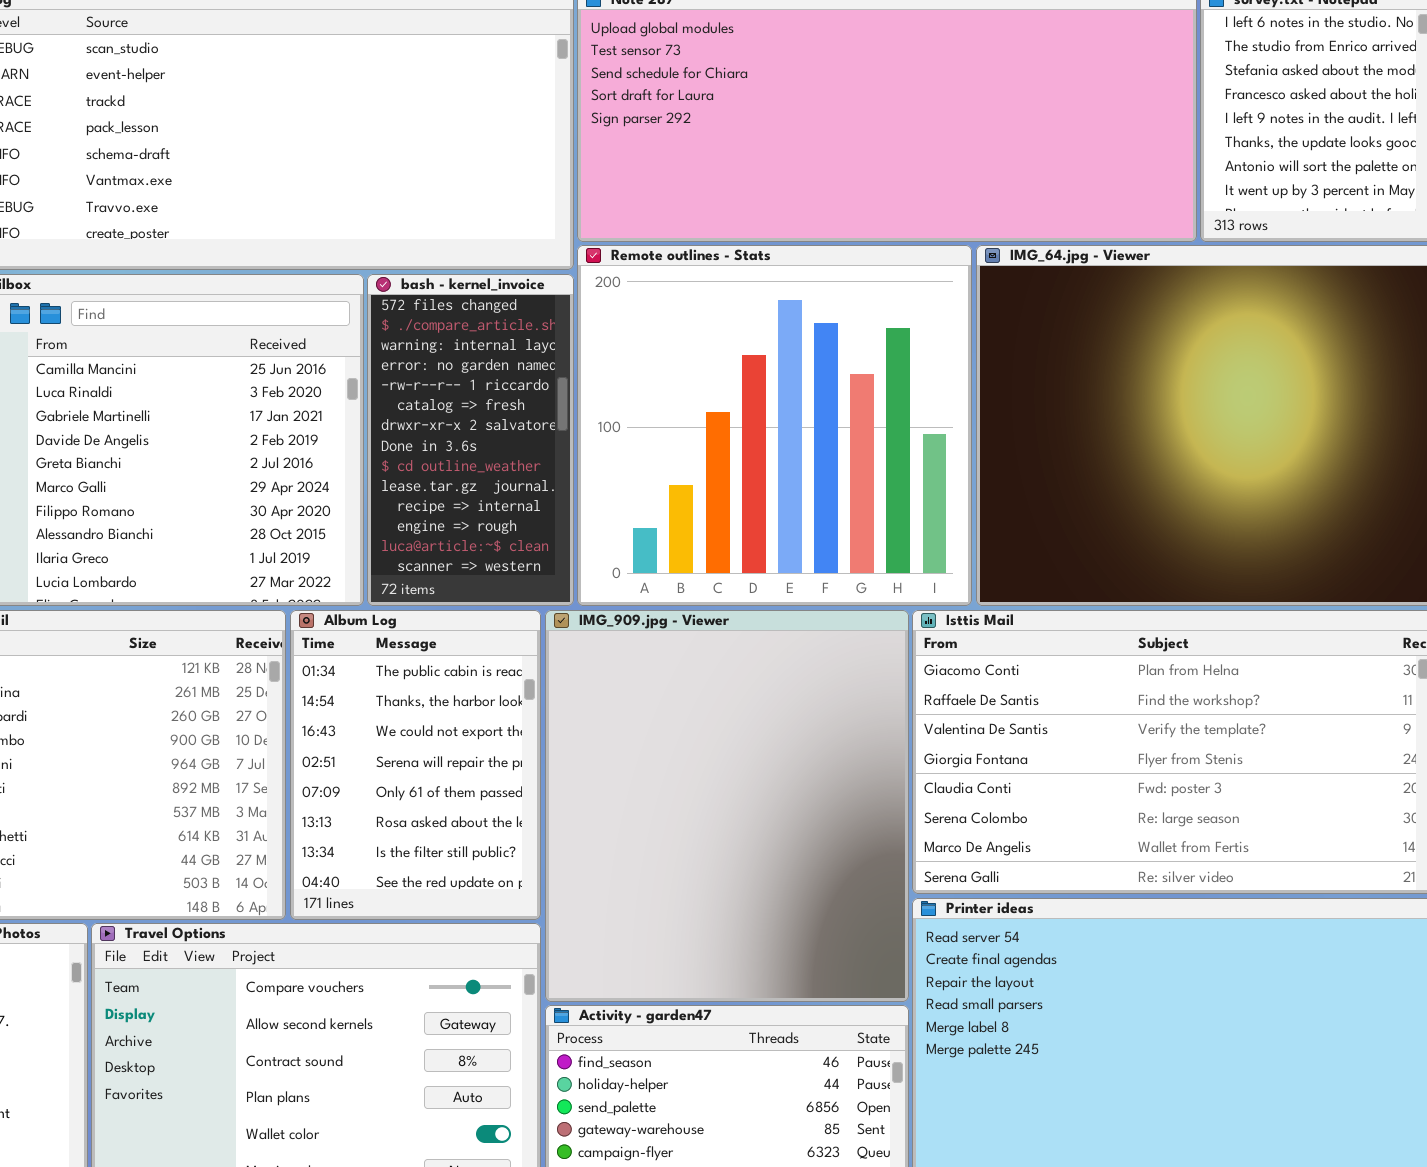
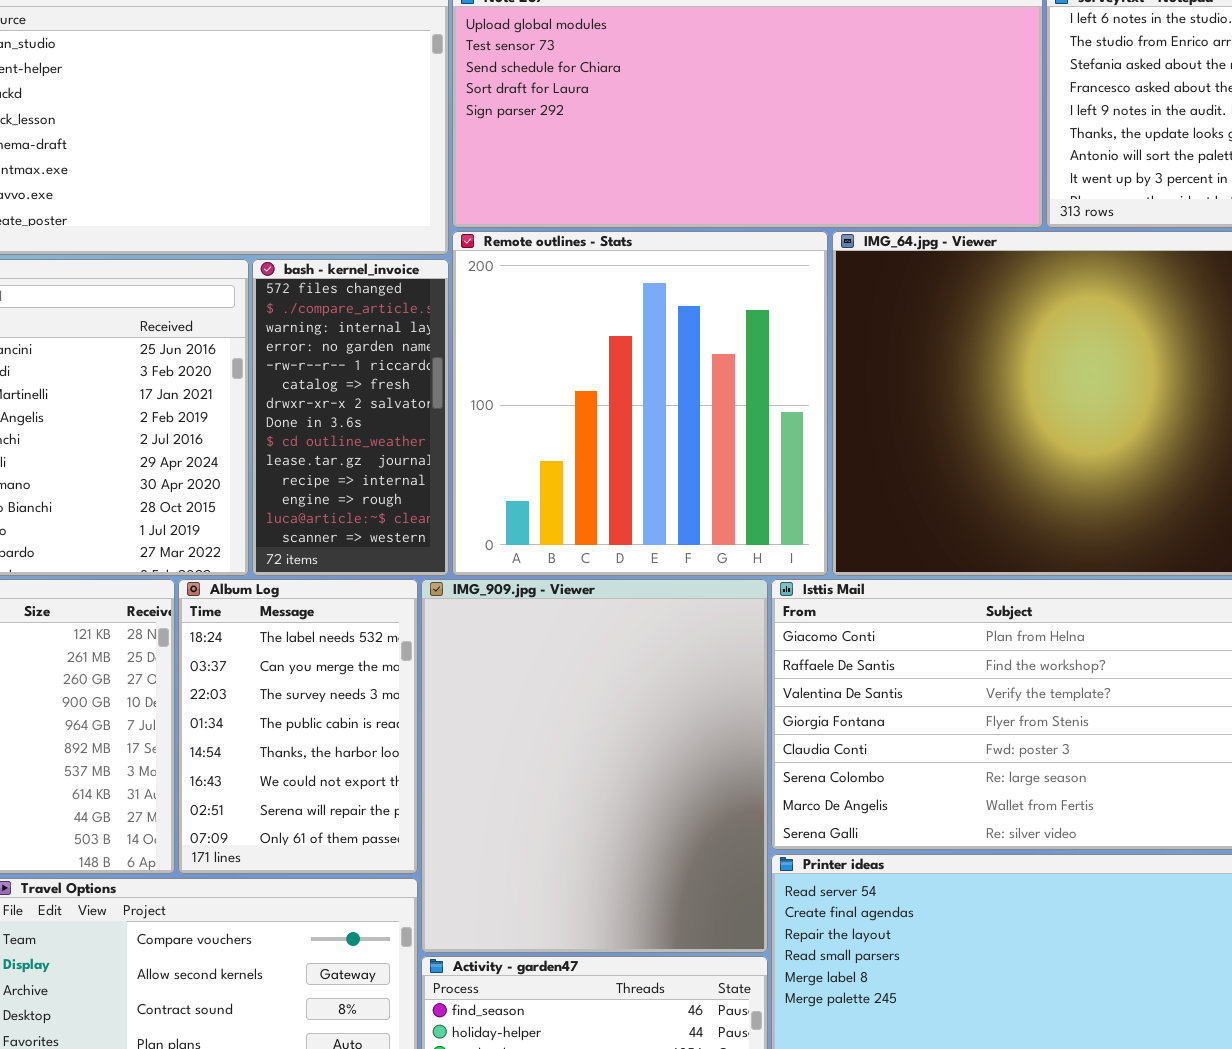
Album Log: [290,610,541,920] -> [178,579,418,874], scrolled up 3 rows

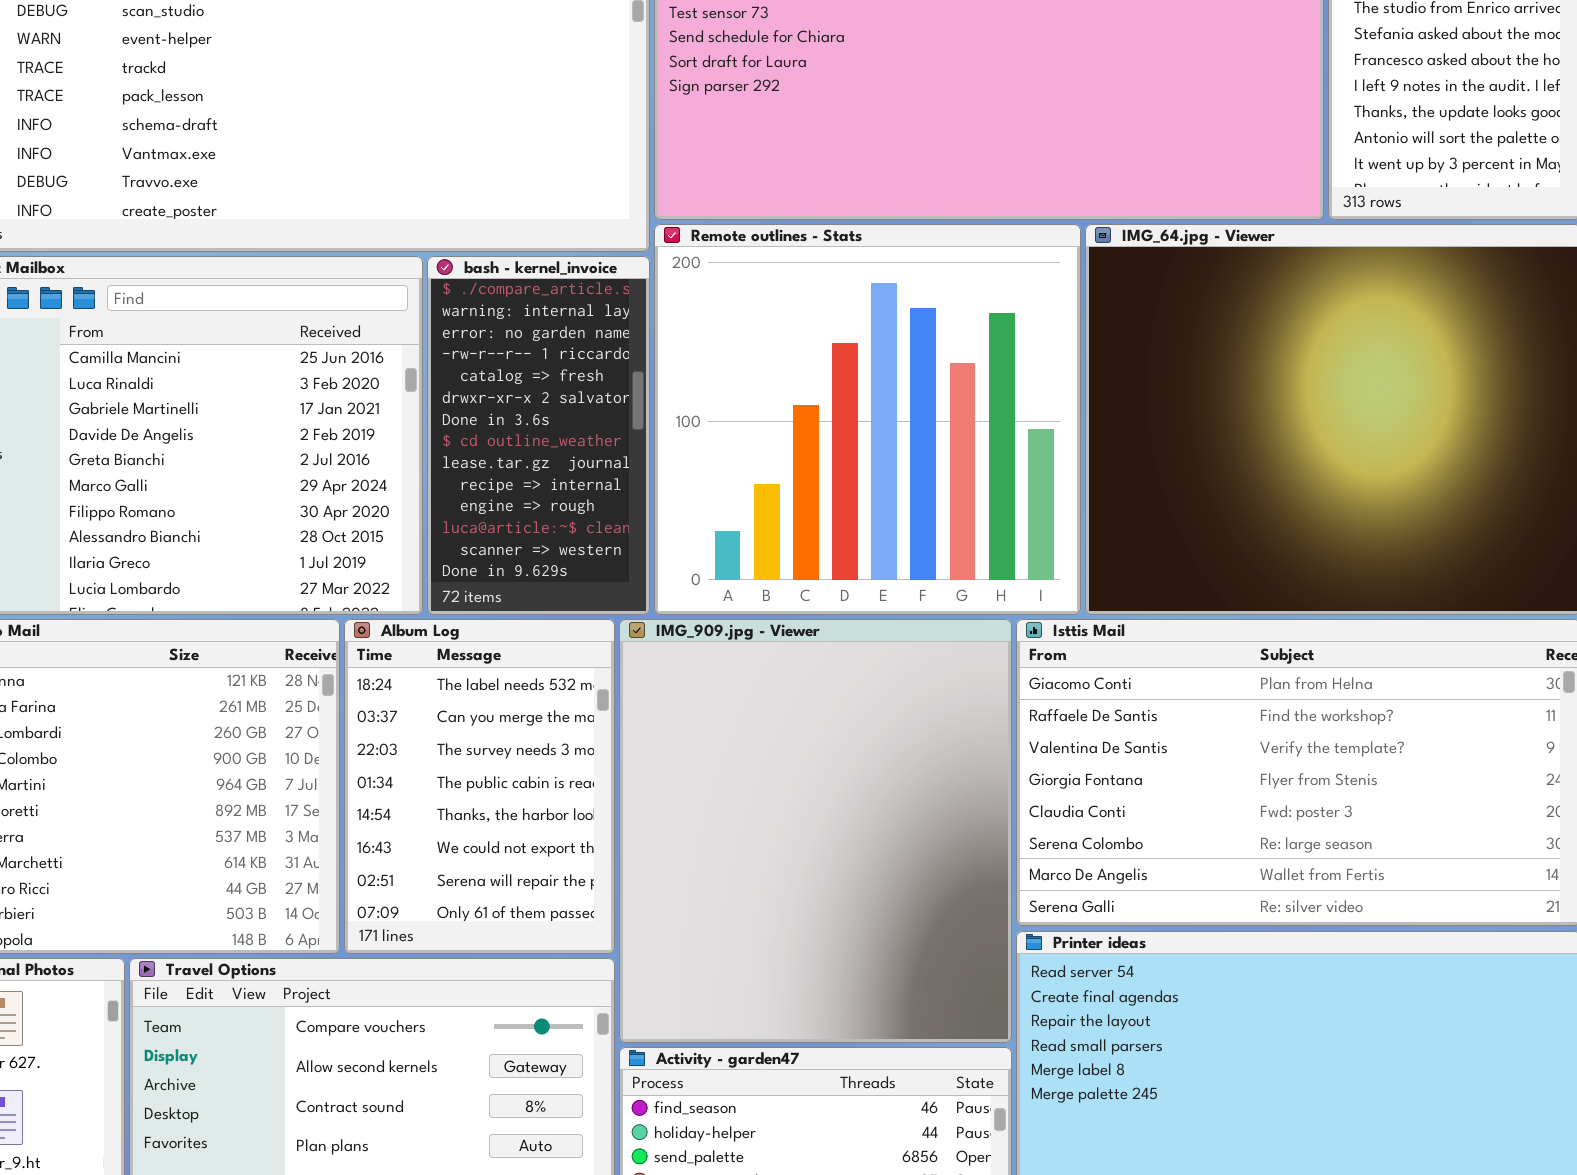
bash - kernel_invoice: [252,259,449,576] -> [427,256,650,615], scrolled down 1 row

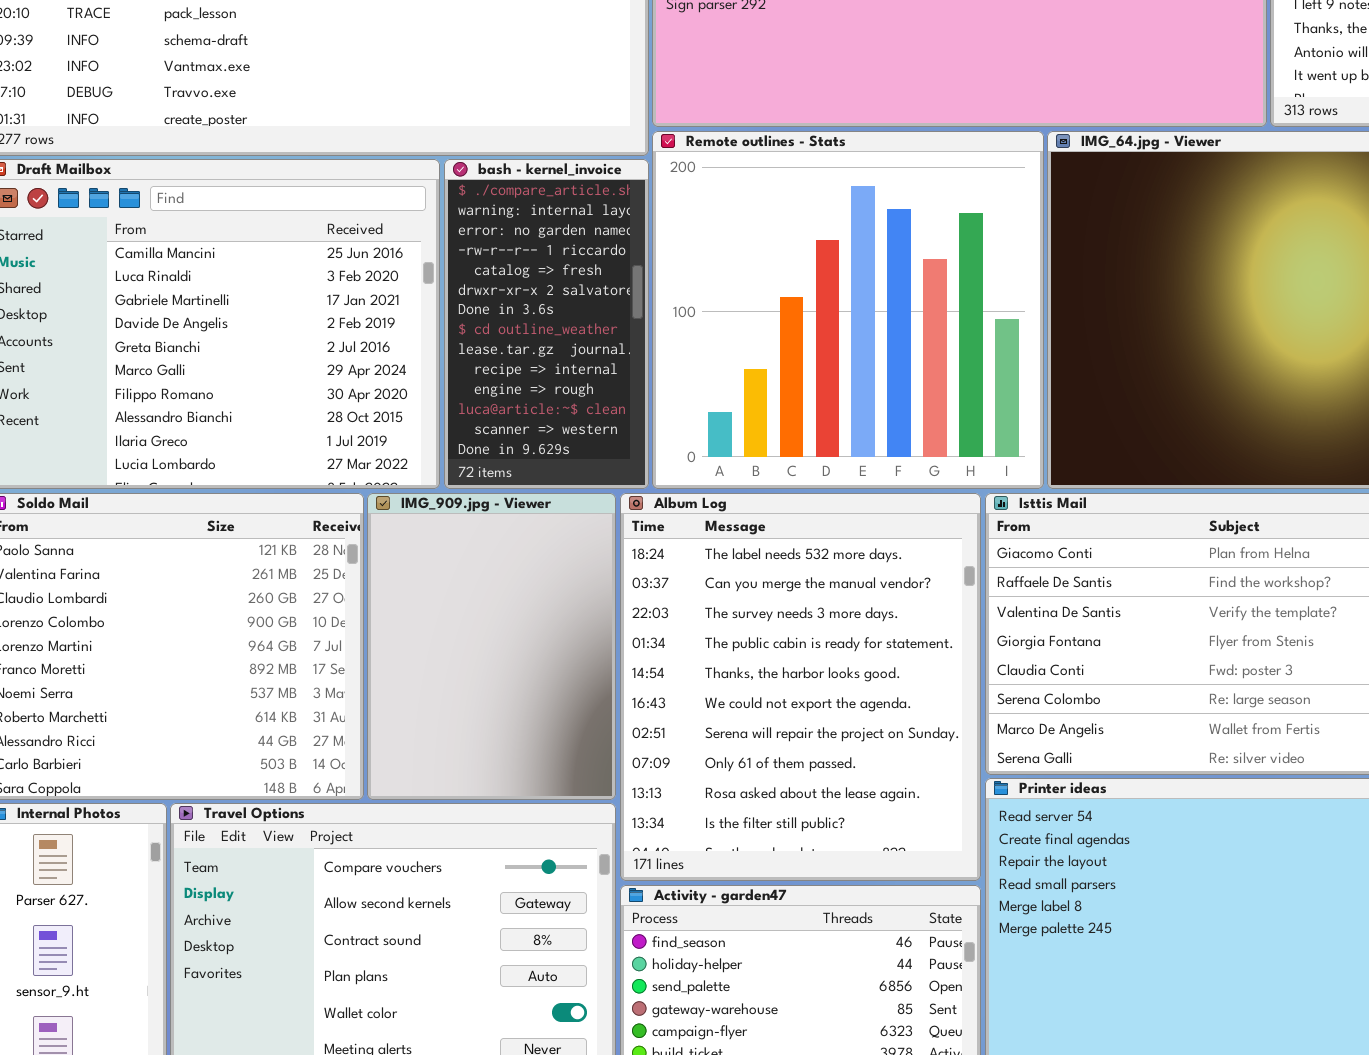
Album Log: [344,619,615,954] -> [620,493,981,881], moved, resized
IMG_909.jpg - Viewer: [619,619,1012,1043] -> [367,493,616,800], moved, resized

